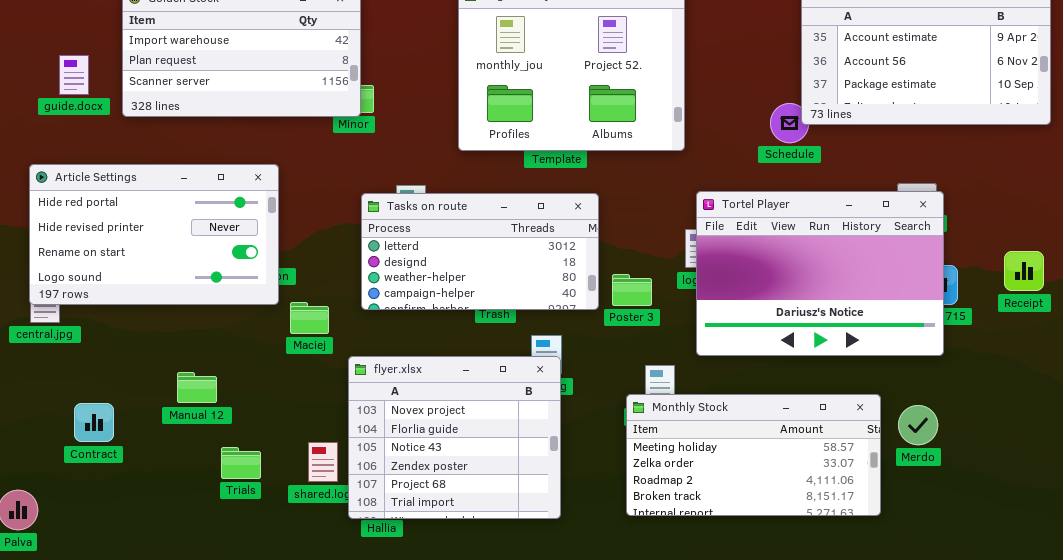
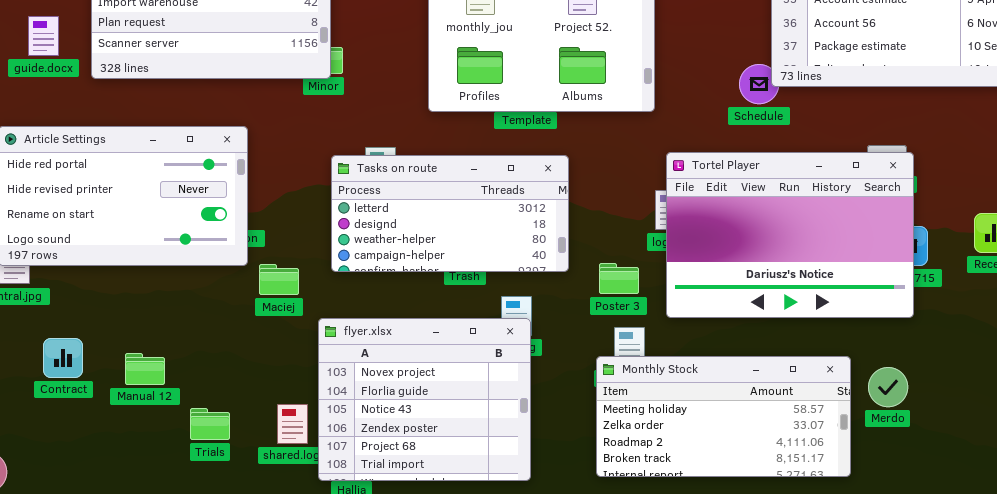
Poster 3: [612,274,652,306] -> [599,263,639,294], moved
Manual 12: [177,372,217,403] -> [125,353,165,385], moved
Contract: [74,403,114,442] -> [43,338,83,378], moved

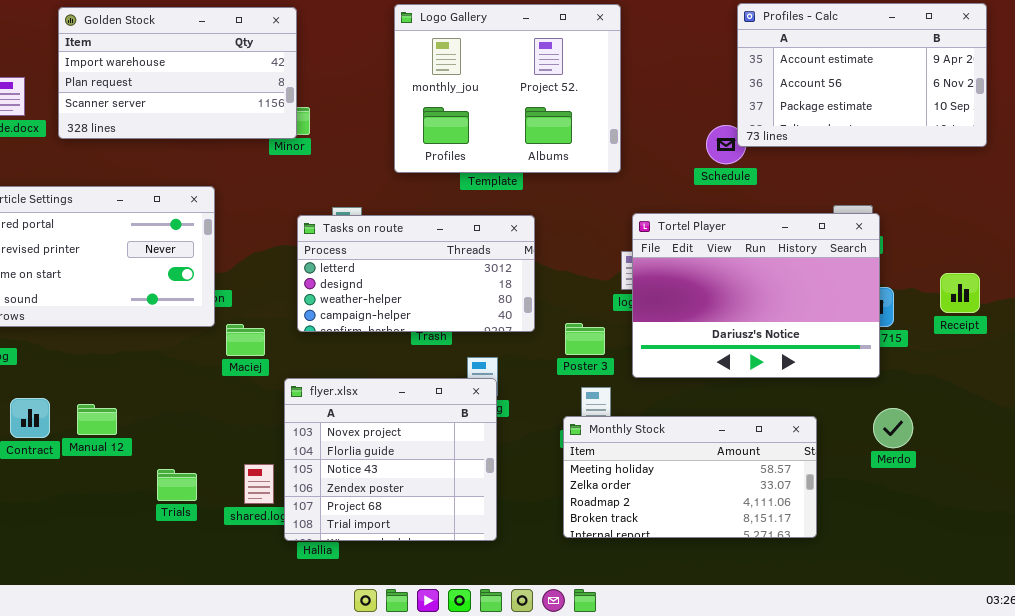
Manual 12: [125,353,165,385] -> [77,404,117,435], moved
Merdo: [868,367,908,407] -> [873,408,913,448], moved

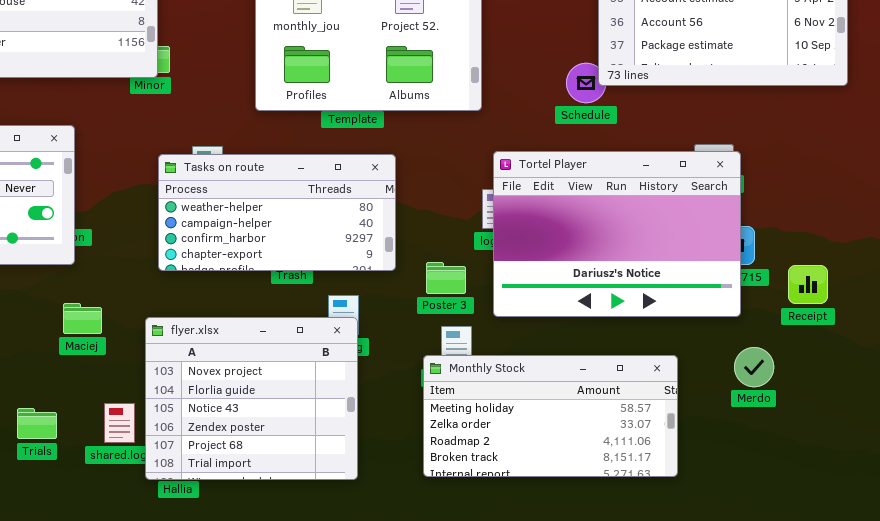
Tasks on route: [297,215,535,332] -> [158,154,396,271], scrolled down 2 rows
Receipt: [940,273,980,313] -> [788,265,828,304], moved
Maciej: [226,324,265,356] -> [63,303,102,334], moved

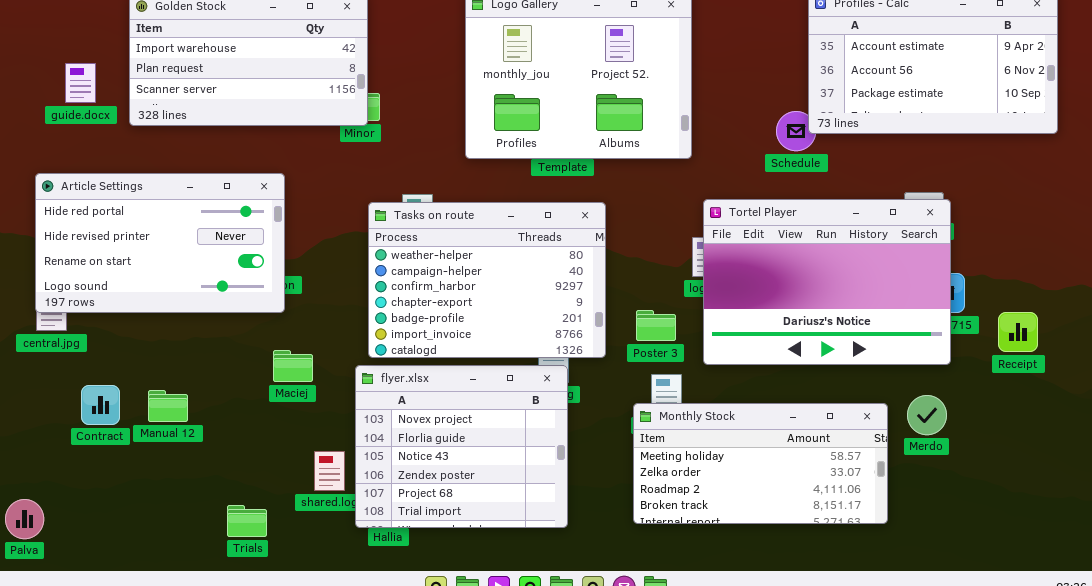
Tasks on route: [158,154,396,271] -> [368,202,606,358], resized
Merdo: [734,347,774,387] -> [907,395,947,435], moved
Trials: [17,408,57,439] -> [227,505,267,537], moved

